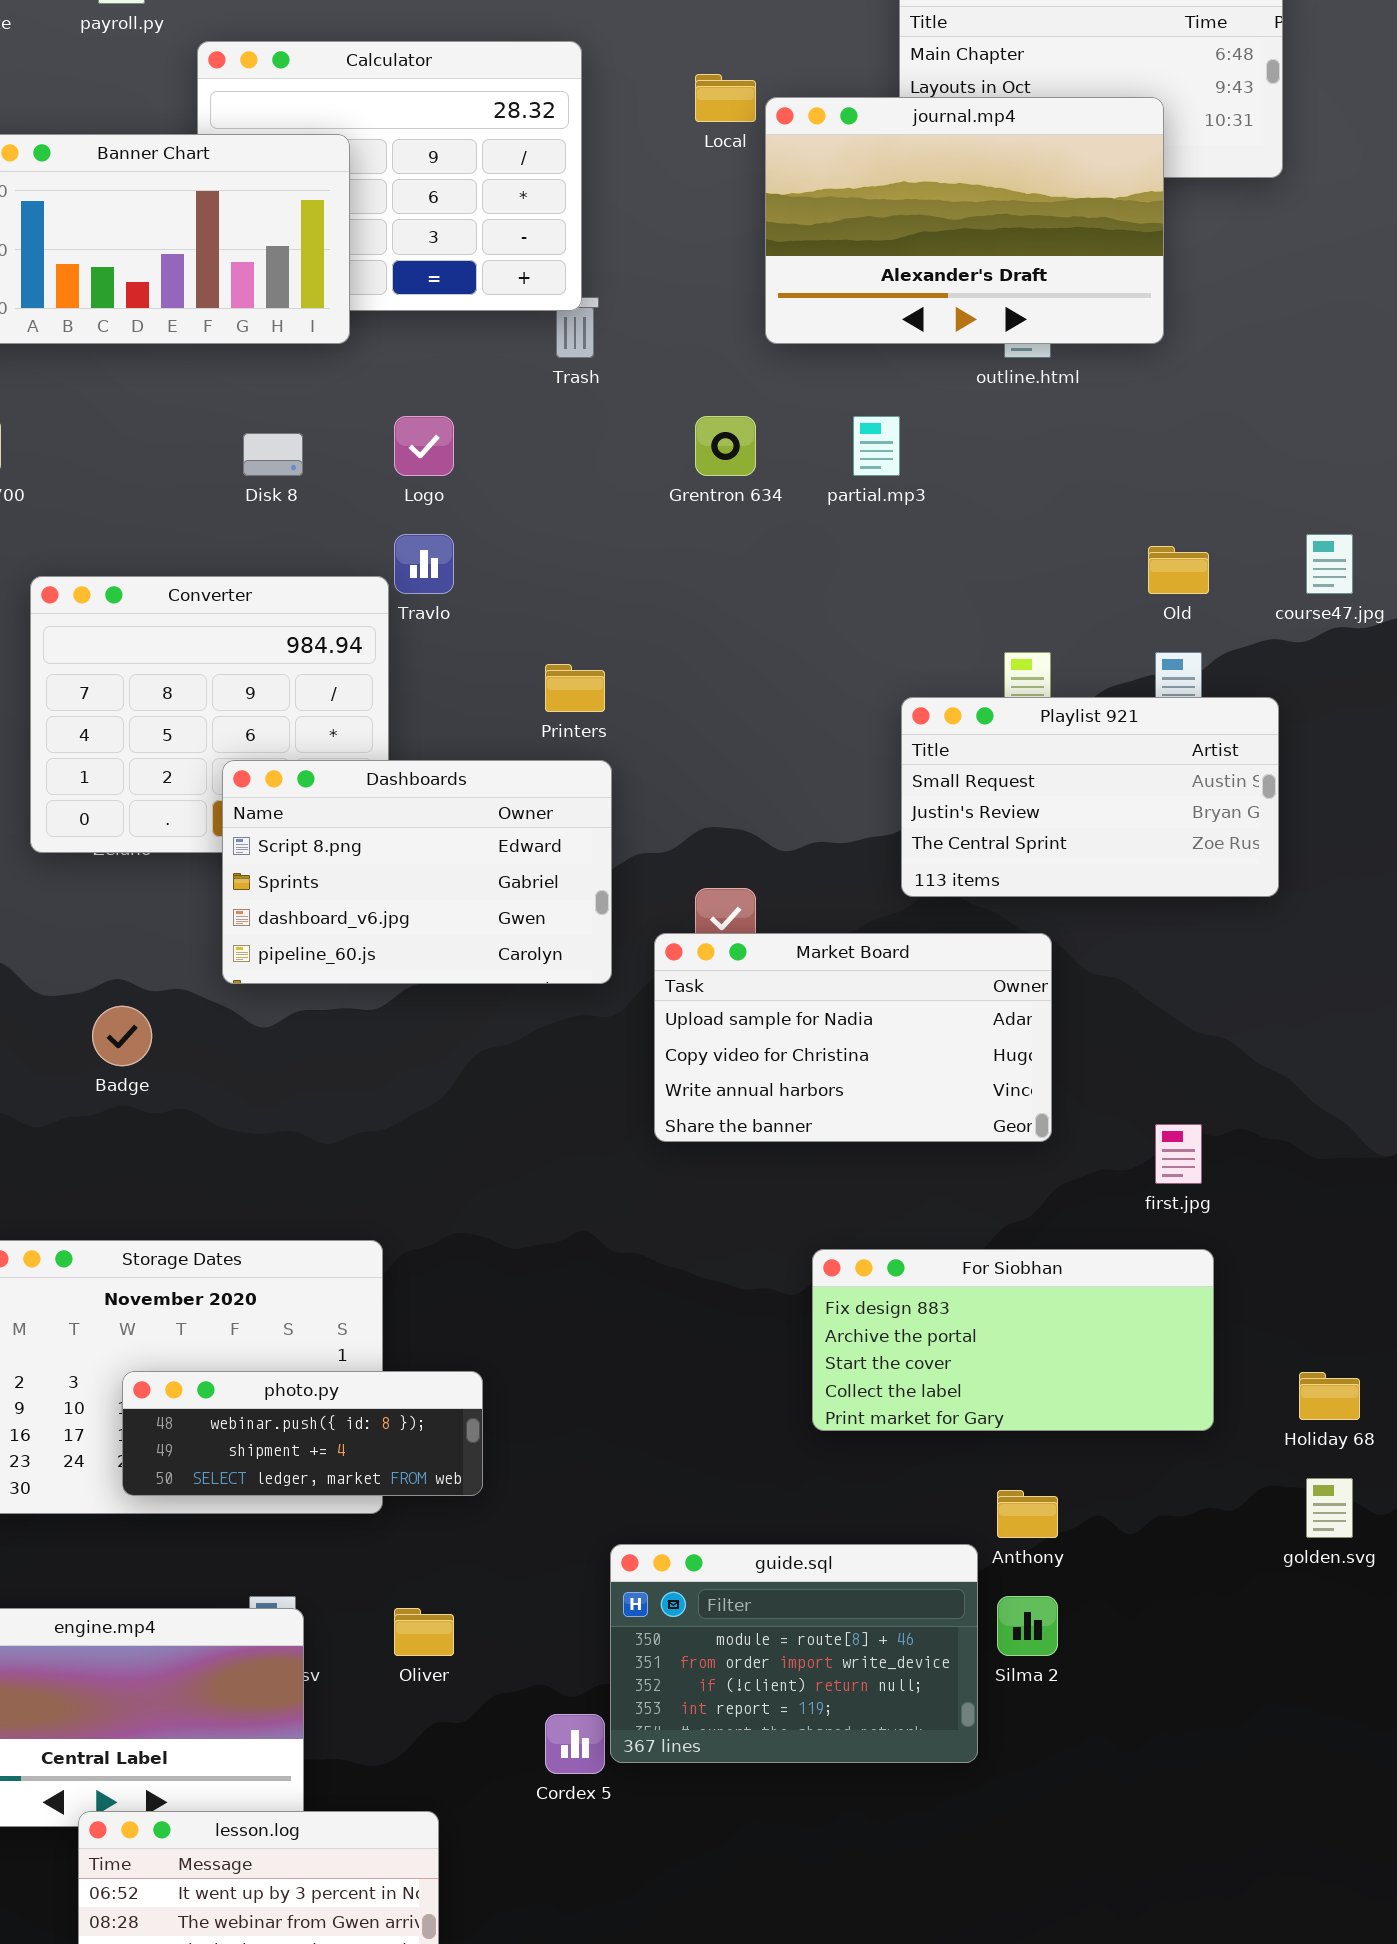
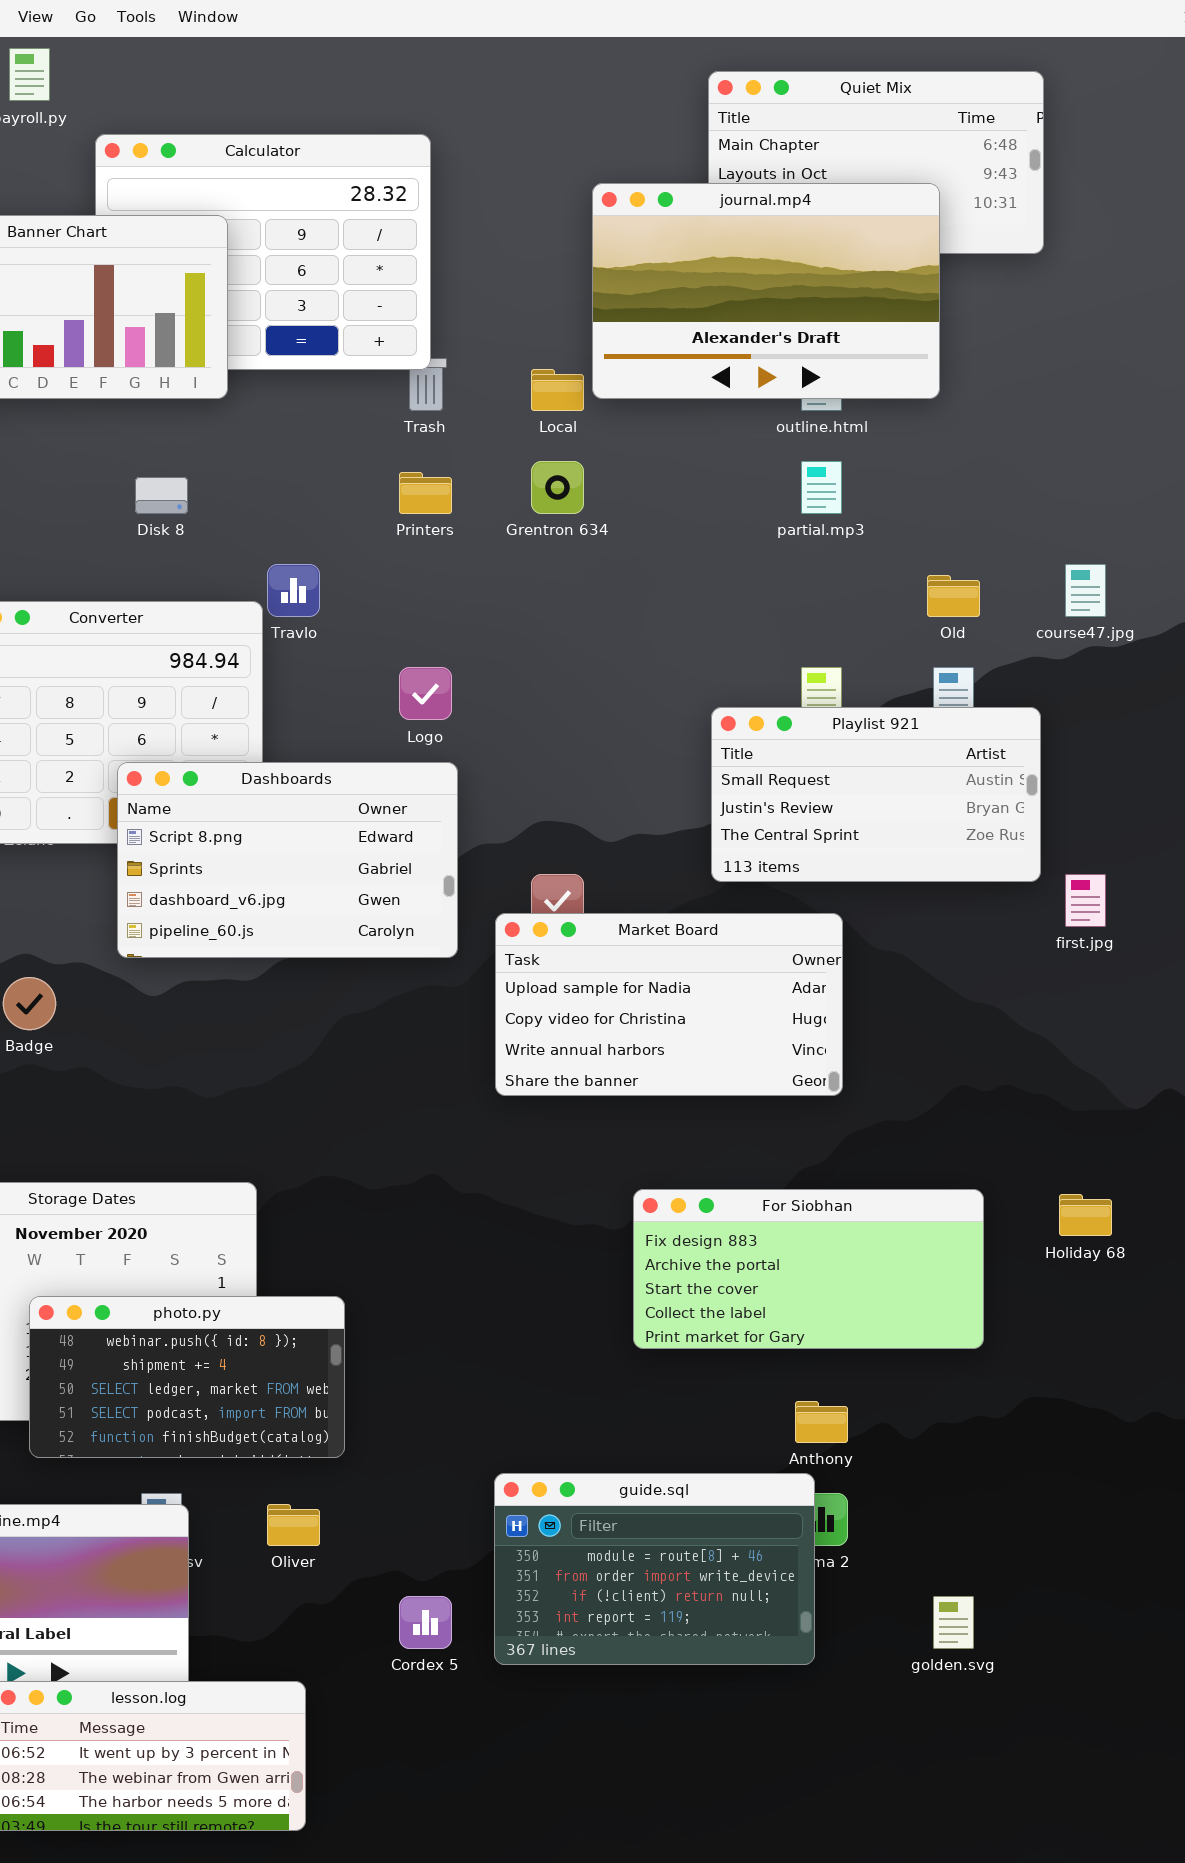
Local: [695,74,756,122] -> [531,369,584,411], moved
Logo: [394,416,454,476] -> [399,667,452,720], moved
partial.mp3: [853,416,900,476] -> [801,461,842,514], moved
Printers: [545,664,605,712] -> [399,472,452,514], moved
first.jpg: [1155,1124,1202,1184] -> [1065,874,1106,927], moved
photo.py: [122,1371,483,1496] -> [29,1296,345,1458], resized
Holiday 68: [1299,1372,1360,1420] -> [1059,1194,1112,1236], moved
golden.svg: [1306,1478,1353,1538] -> [933,1596,974,1649], moved
guide.sql: [610,1544,978,1763] -> [494,1473,815,1665], moved

